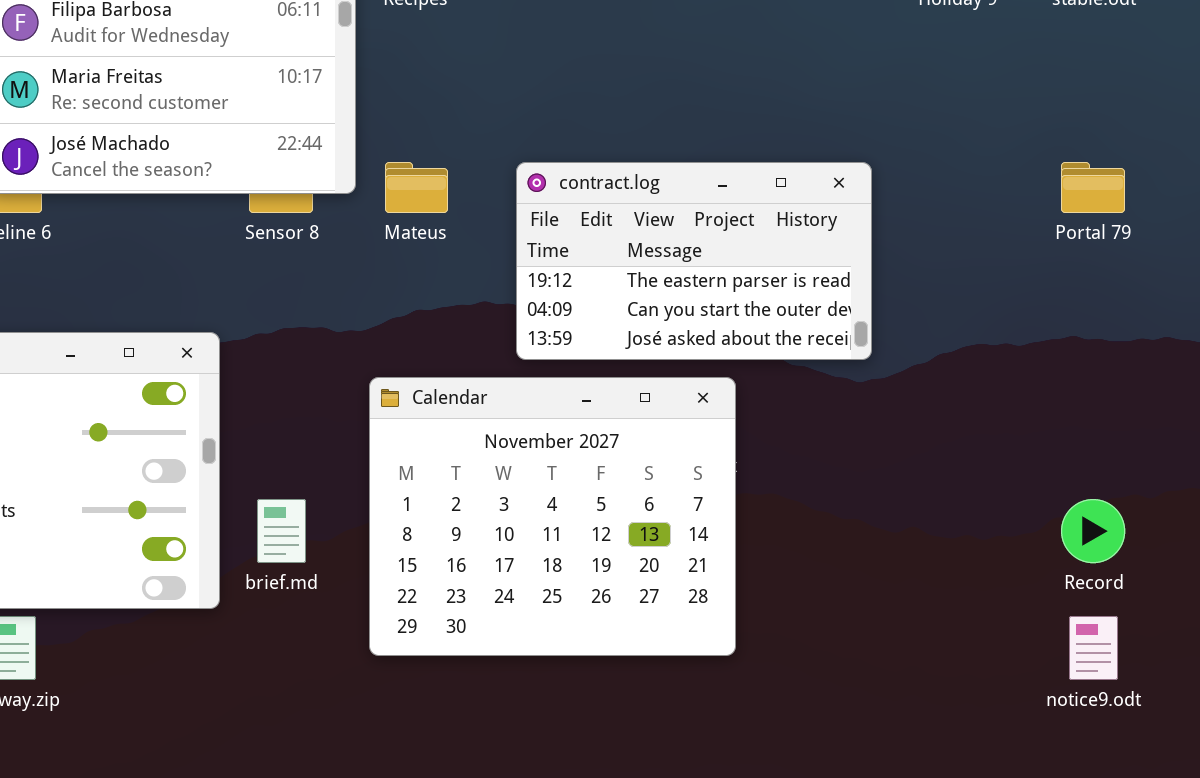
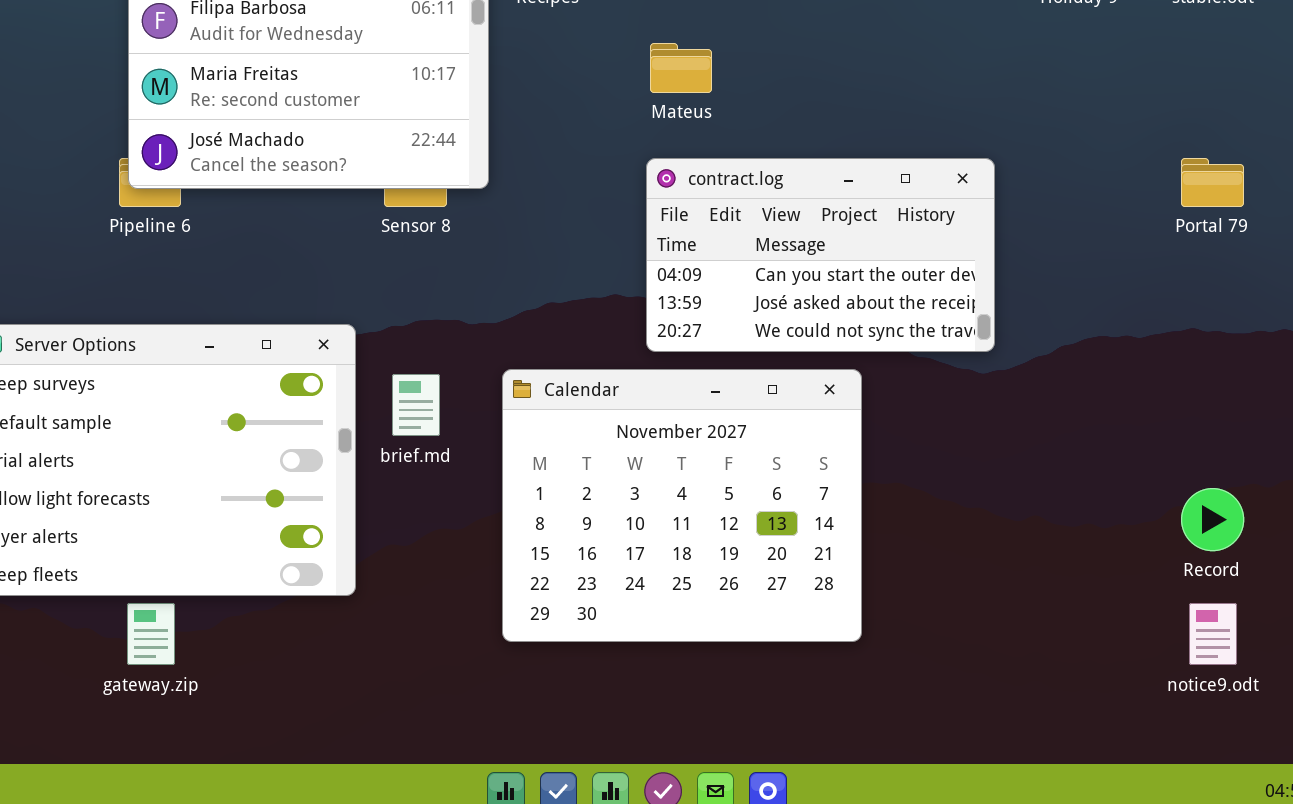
Mateus: [385,162,448,213] -> [650,43,712,93], moved
contract.log: [516,162,872,360] -> [646,158,995,352], scrolled down 1 row
brief.md: [257,499,306,563] -> [392,374,440,436], moved

